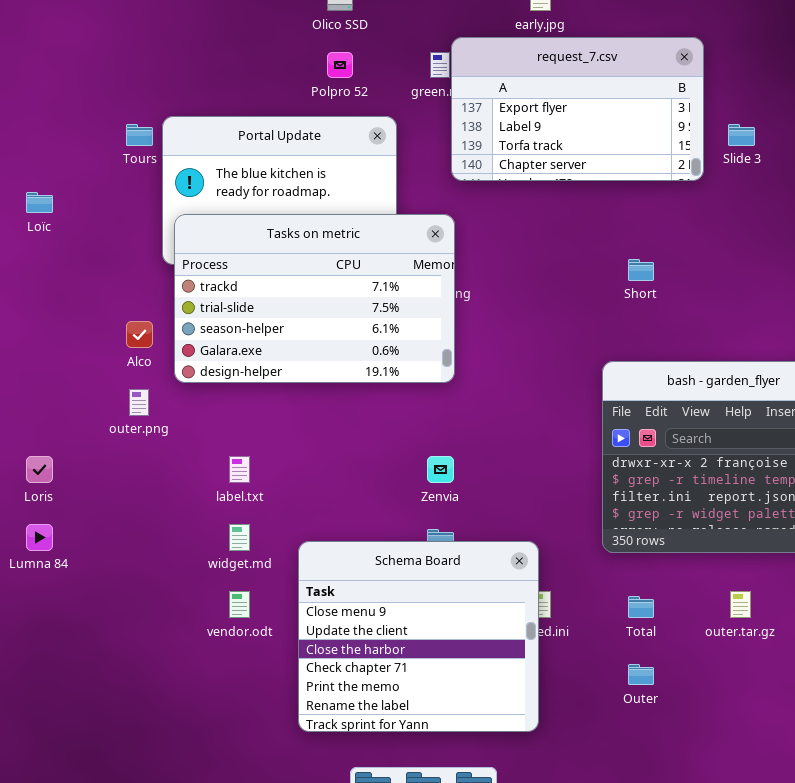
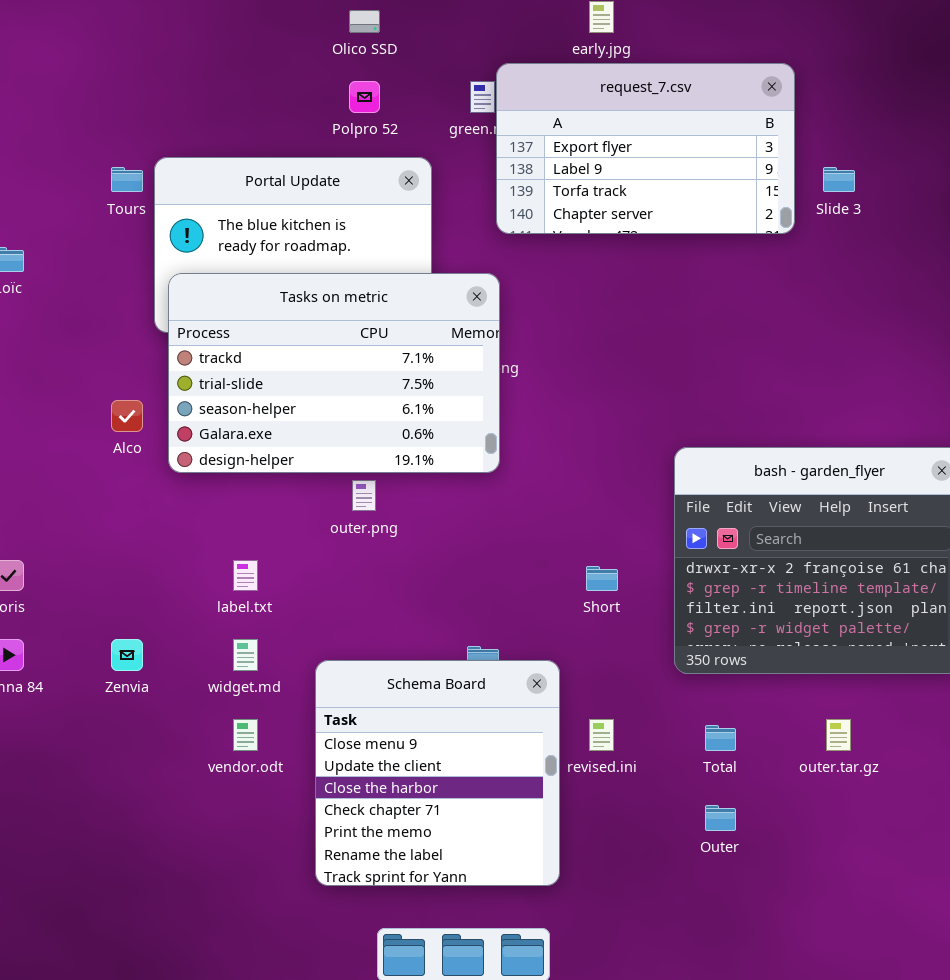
Short: [628,259,654,281] -> [586,566,618,591], moved
outer.png: [129,389,149,416] -> [352,480,376,511], moved
Zenvia: [427,456,454,483] -> [111,639,143,671], moved
Schema Board: [298,541,539,732] -> [315,660,560,886], resized

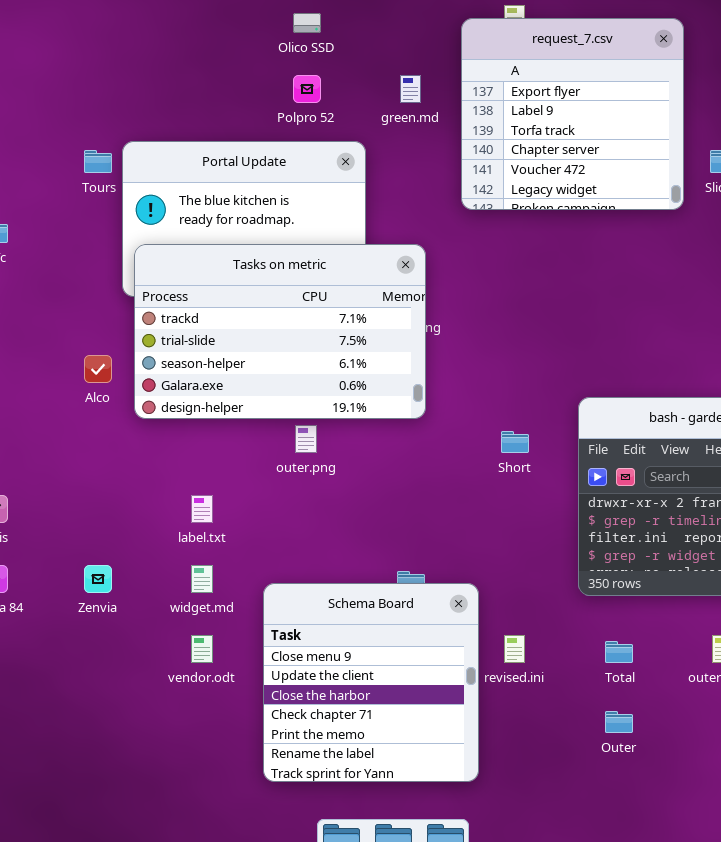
request_7.csv: [496,63,795,234] -> [461,18,684,210], resized
Short: [586,566,618,591] -> [501,431,529,453], moved

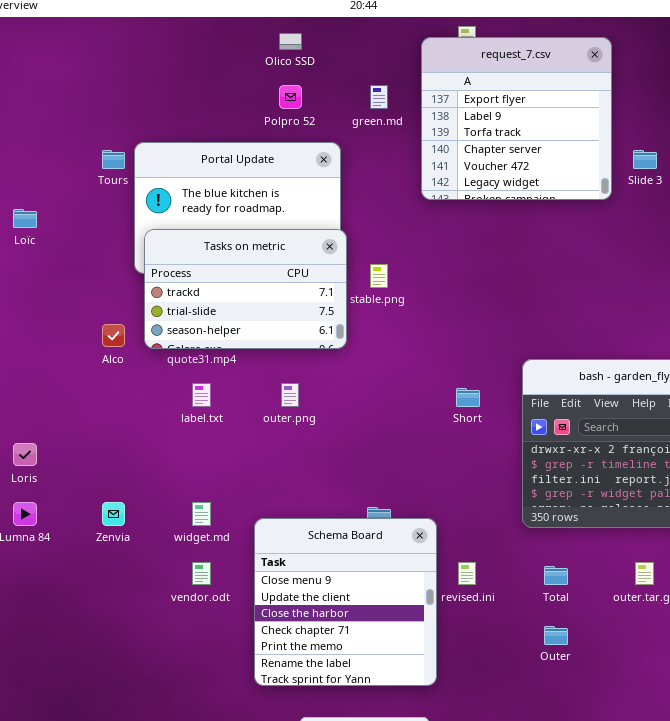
Tasks on metric: [134,244,426,419] -> [144,229,347,349], resized
label.txt: [191,495,213,523] -> [192,383,211,407], moved

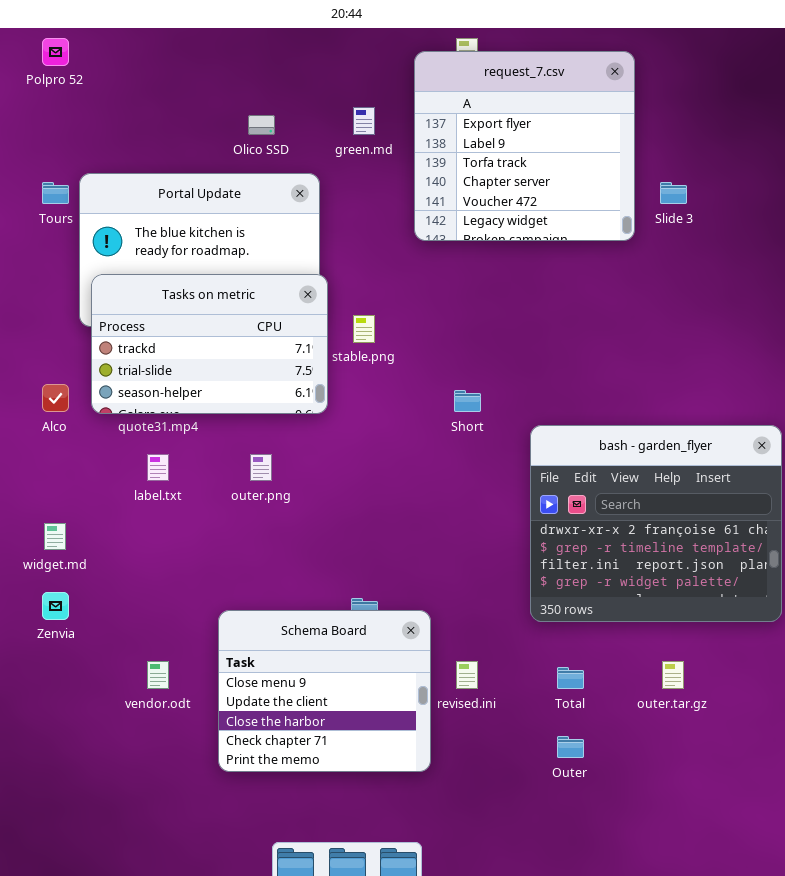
Olico SSD: [279,33,302,50] -> [248,115,275,135], moved
Polpro 52: [279,85,302,109] -> [42,38,69,66], moved
Short: [456,388,480,407] -> [454,390,481,412], moved
widget.md: [192,502,211,526] -> [44,523,66,550], moved
Schema Board: [254,518,437,686] -> [218,610,431,772], resized

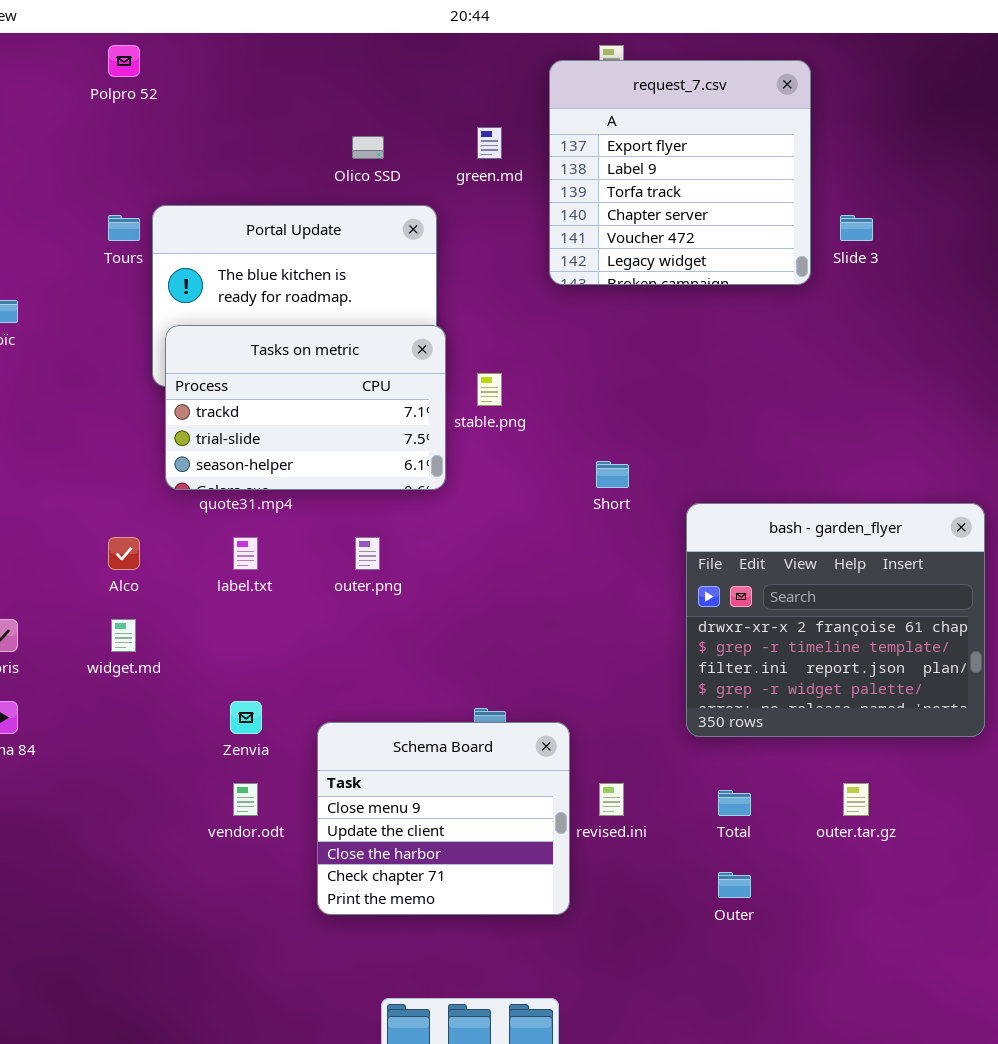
Alco: [42,384,69,412] -> [108,537,140,570], moved
Zenvia: [42,592,69,620] -> [230,701,262,734], moved

